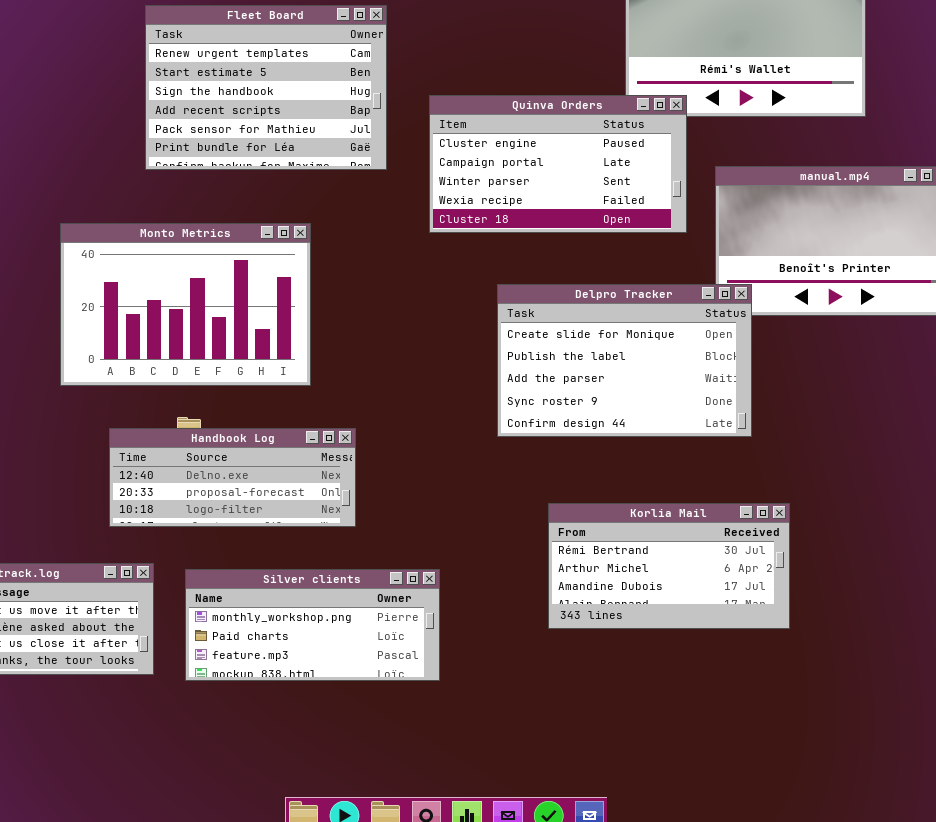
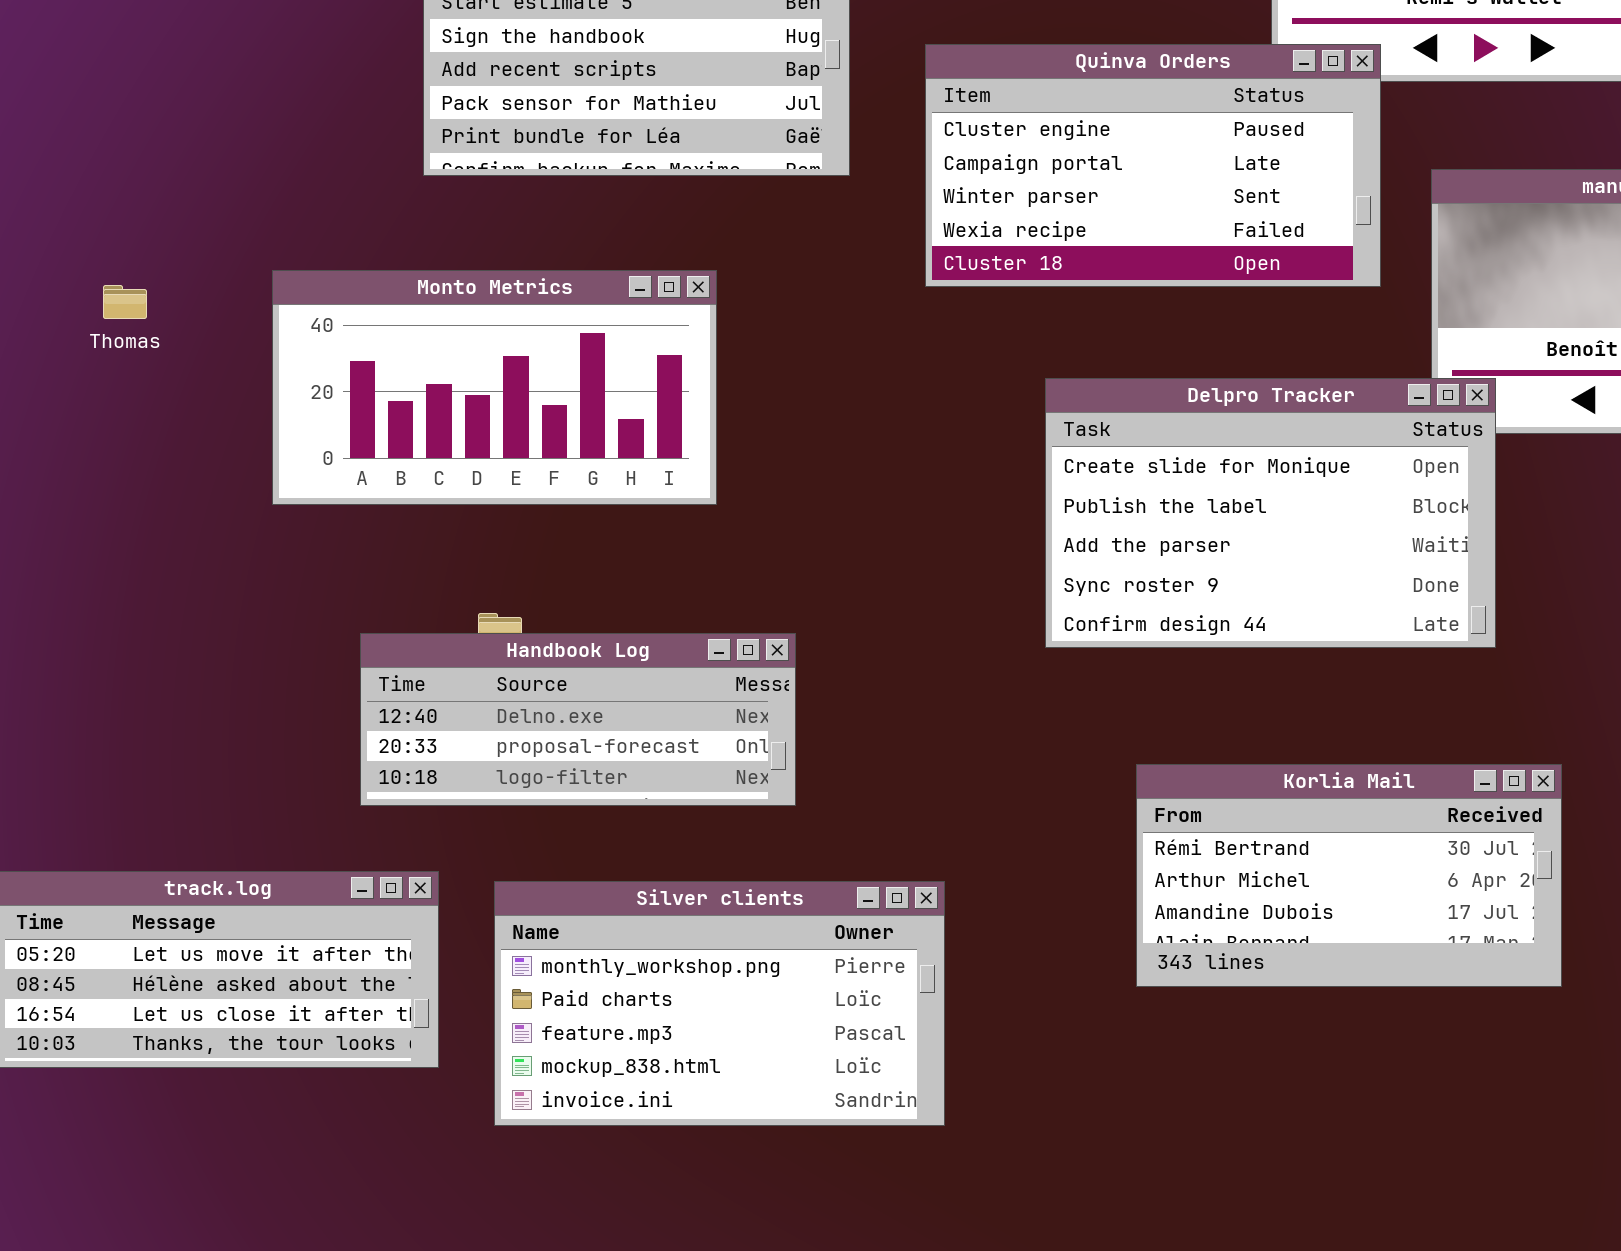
Monto Metrics: [60,223,311,386] -> [272,270,717,505], resized
Silver clients: [185,569,440,681] -> [494,881,945,1126], resized

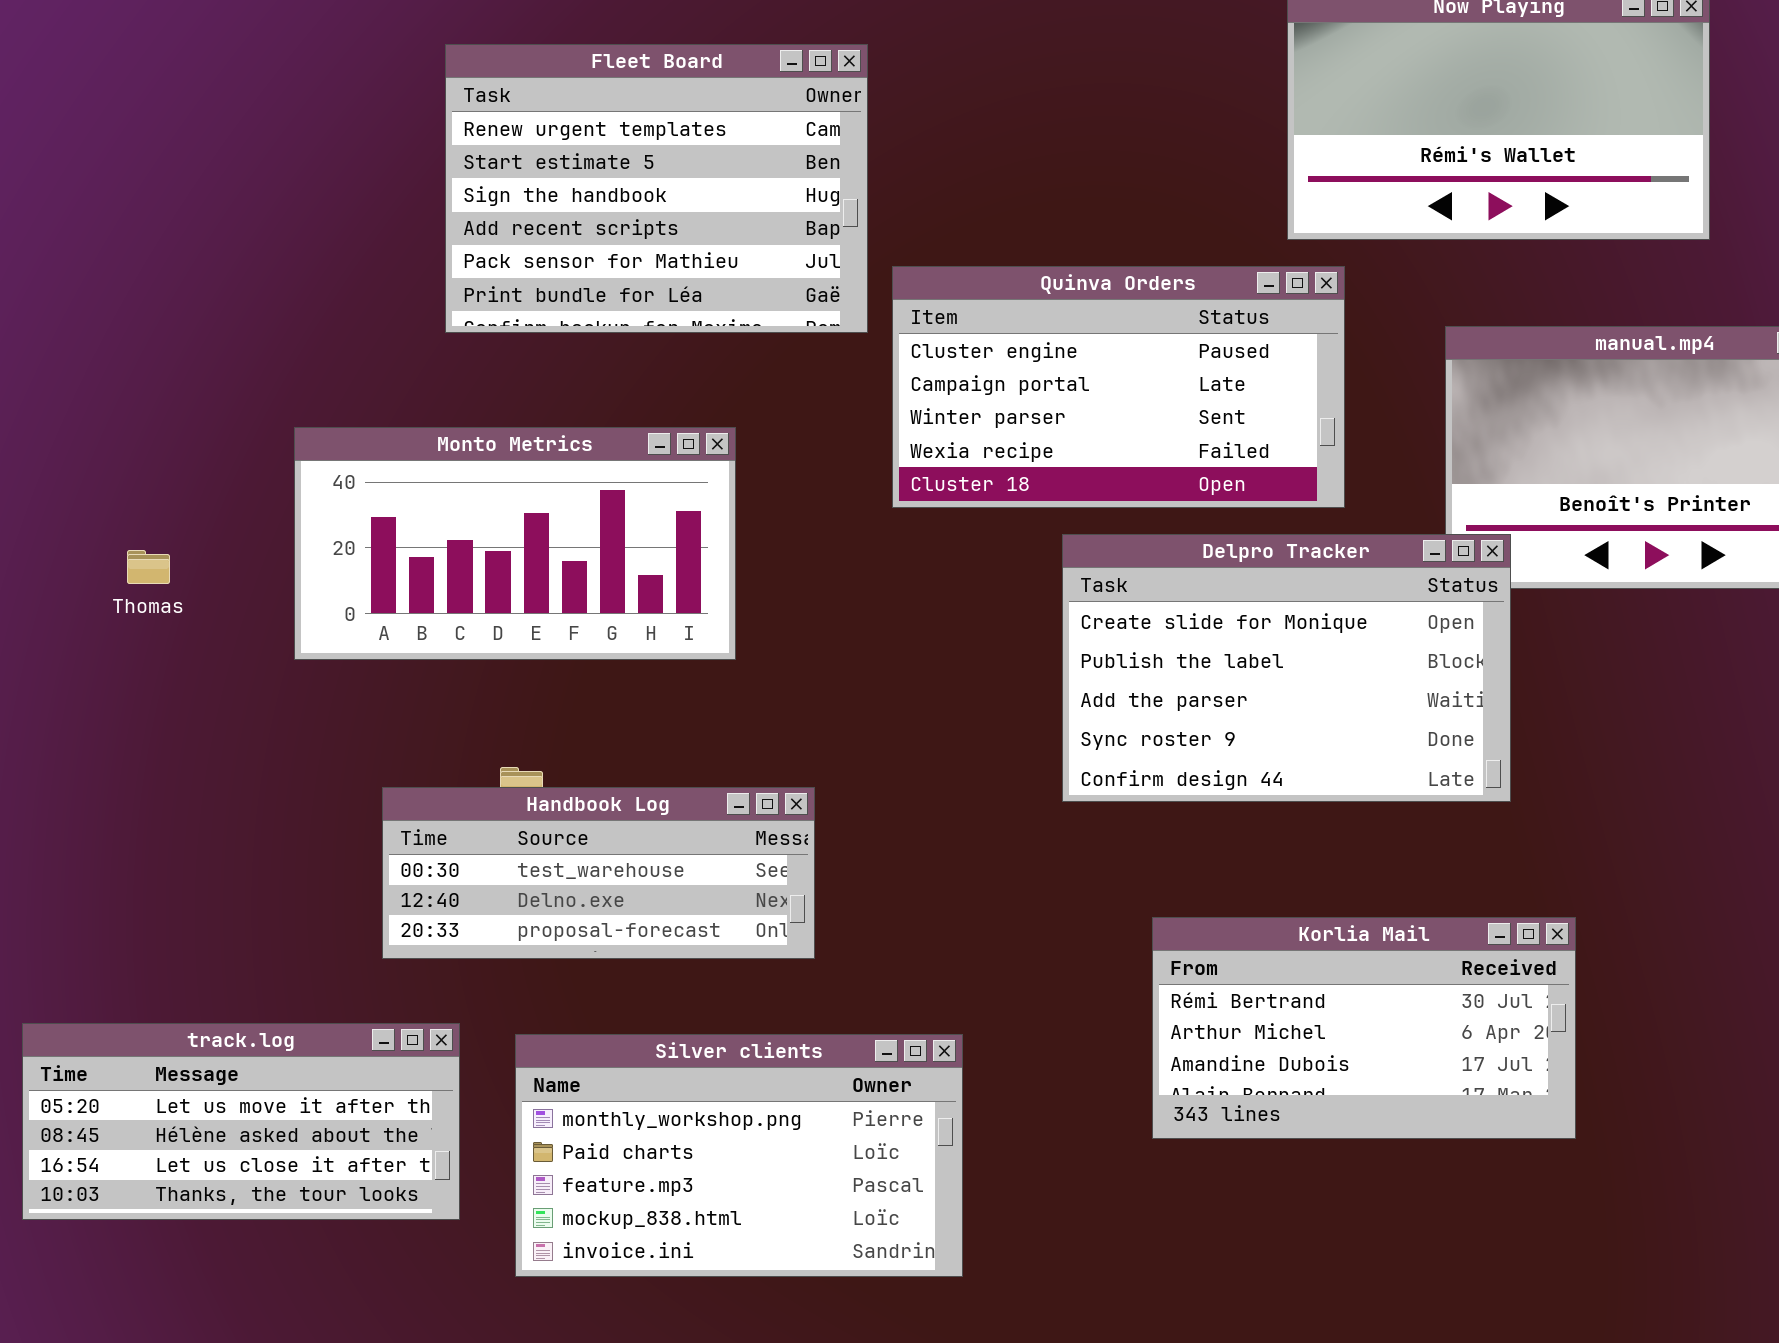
Quinva Orders: [925,44,1381,287] -> [892,266,1345,508], moved
Thomas: [103,285,147,319] -> [127,550,170,584], moved
Handbook Log: [360,633,796,806] -> [382,787,815,959], scrolled up 1 row

